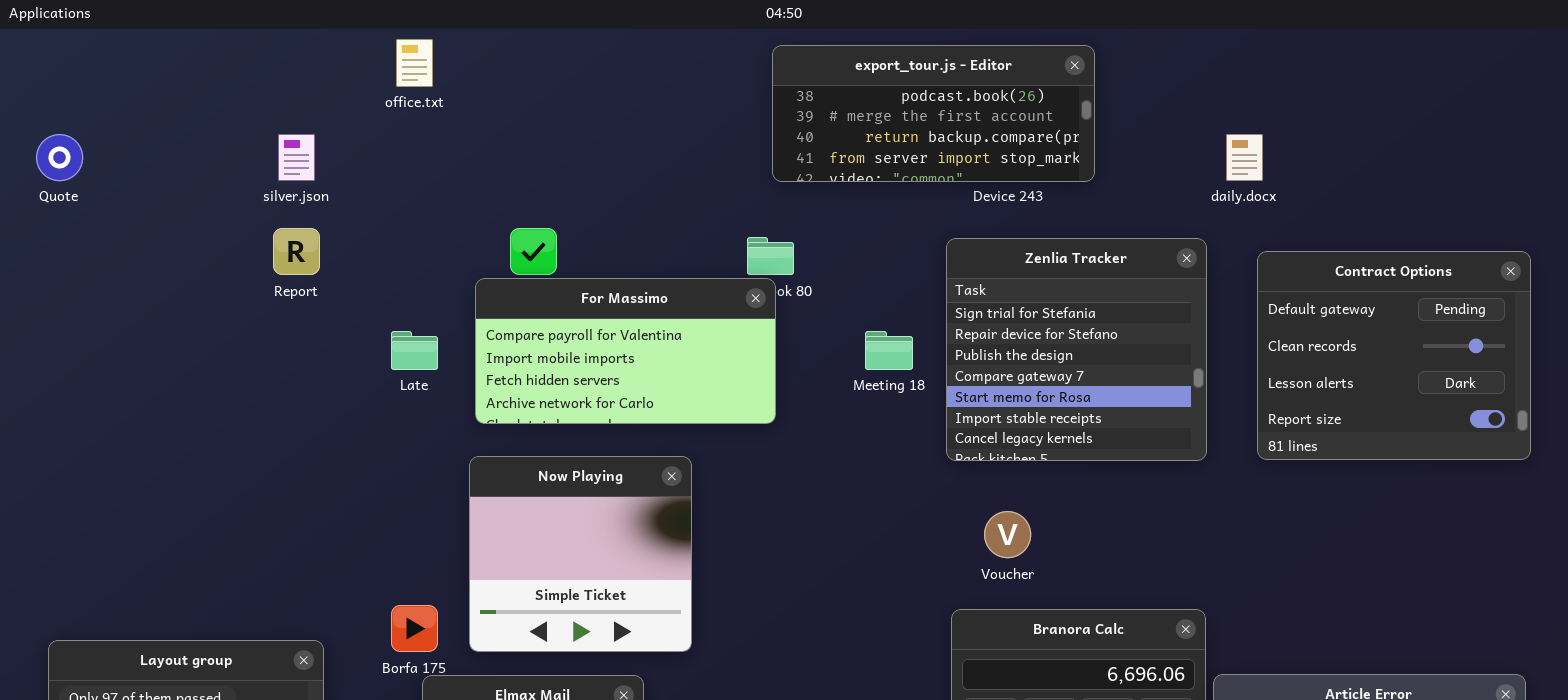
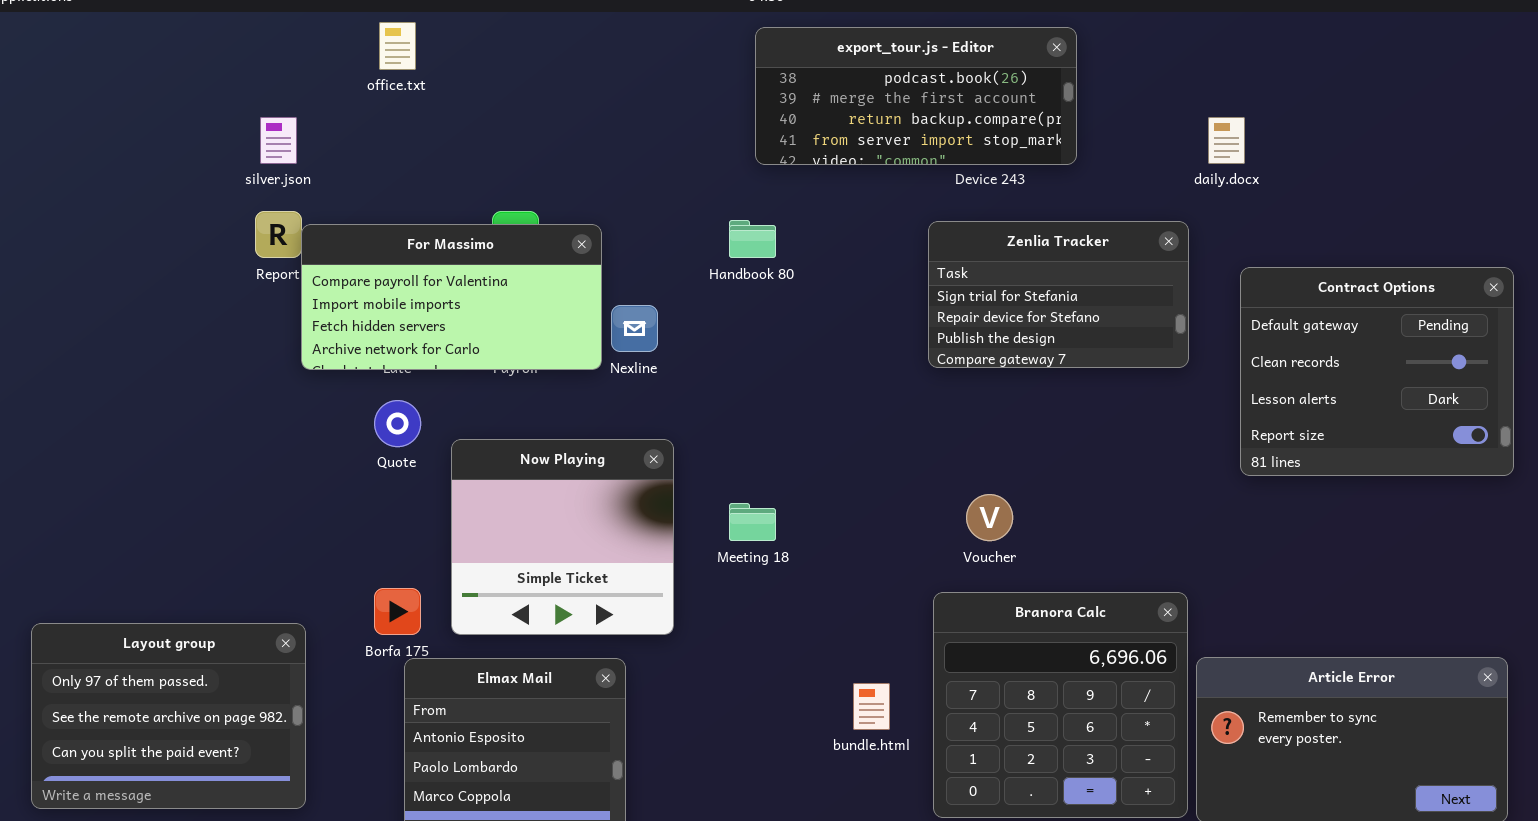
Quote: [36,134,83,181] -> [374,400,421,447], moved
Zenlia Tracker: [946,238,1207,461] -> [928,221,1189,368], resized
Contract Options: [1257,251,1531,460] -> [1240,267,1514,476], moved
For Massimo: [475,278,776,424] -> [301,224,602,370], moved
Meeting 18: [865,331,913,370] -> [729,503,776,541], moved

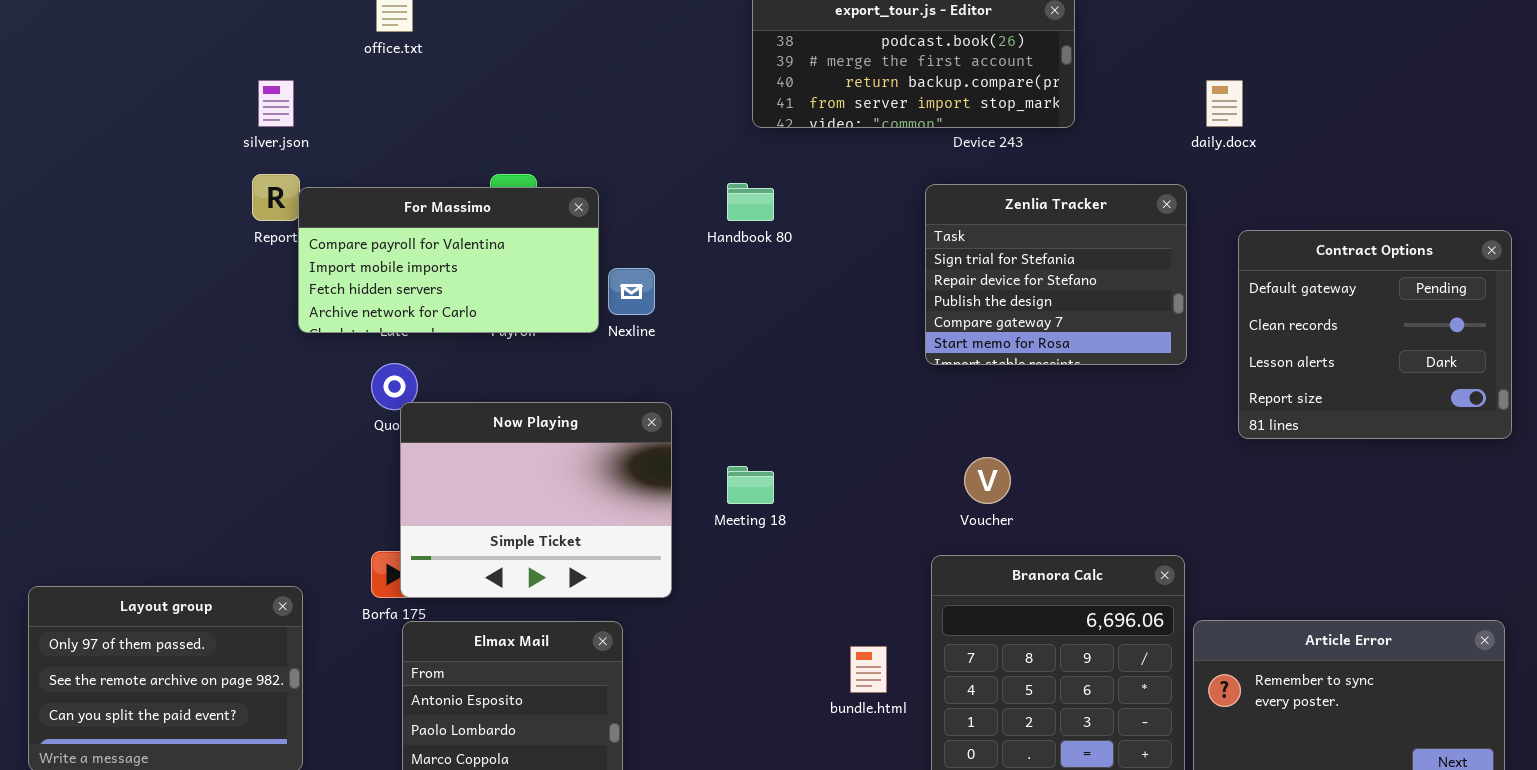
Zenlia Tracker: [928,221,1189,368] -> [925,184,1187,365], resized
Now Playing: [451,439,674,635] -> [400,402,672,598], resized

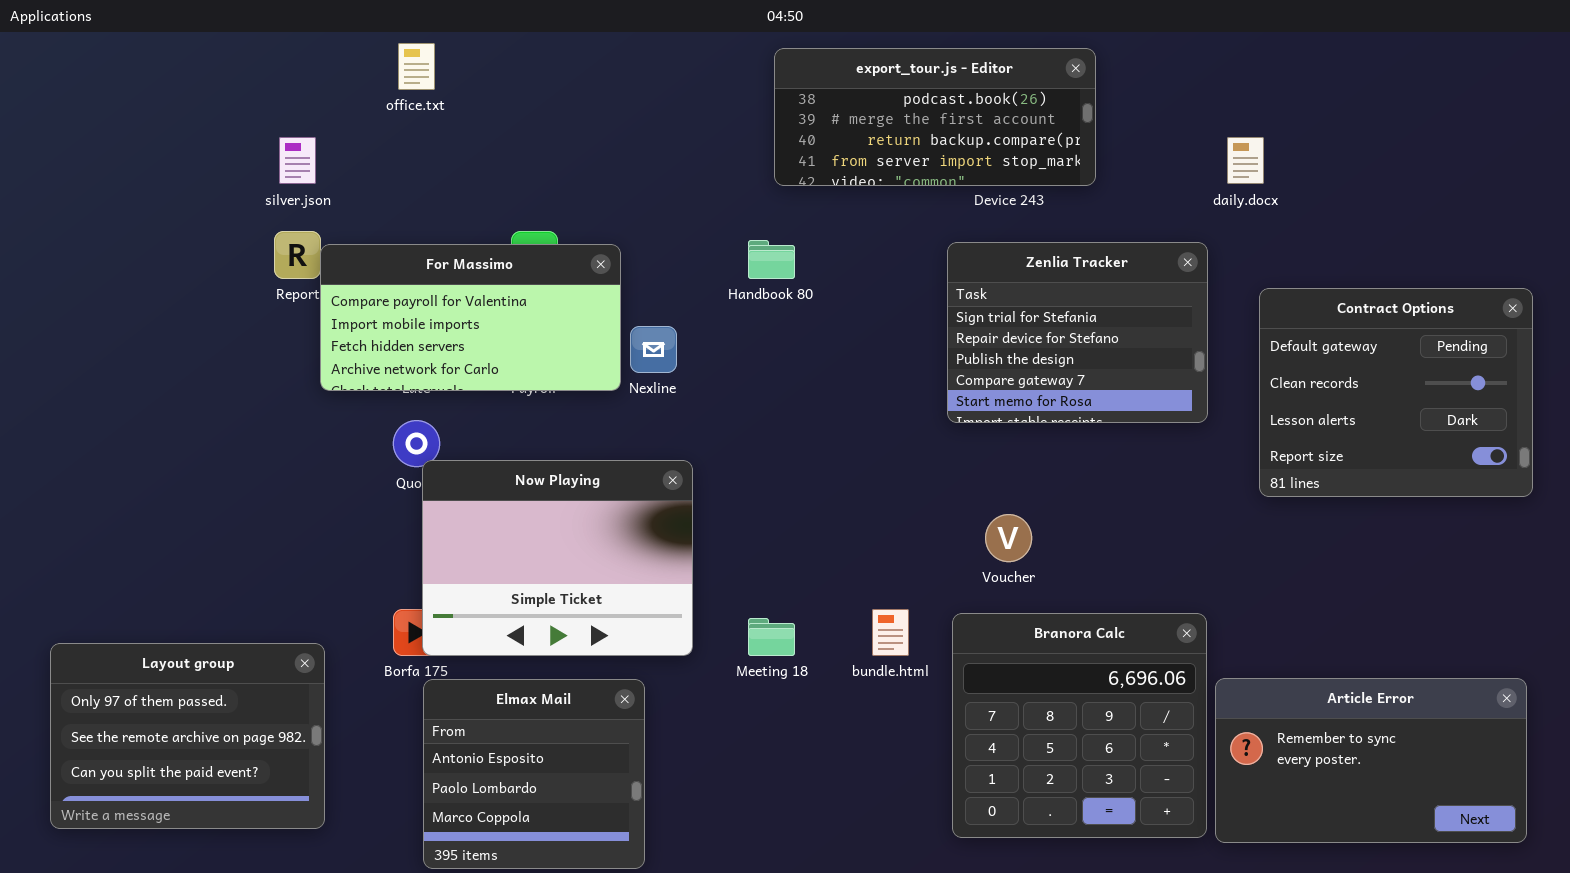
Meeting 18: [727,466,774,504] -> [748,618,795,656], moved
bundle.html: [850,646,887,693] -> [872,609,909,656], moved

